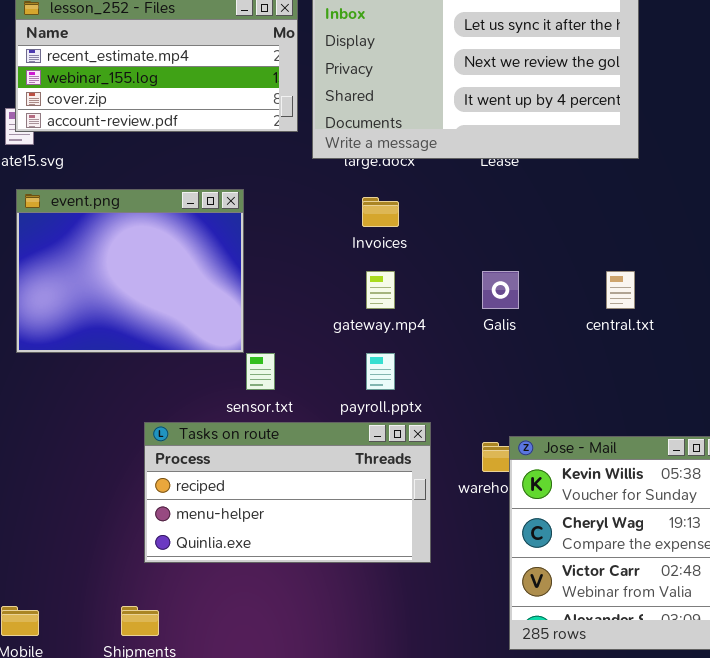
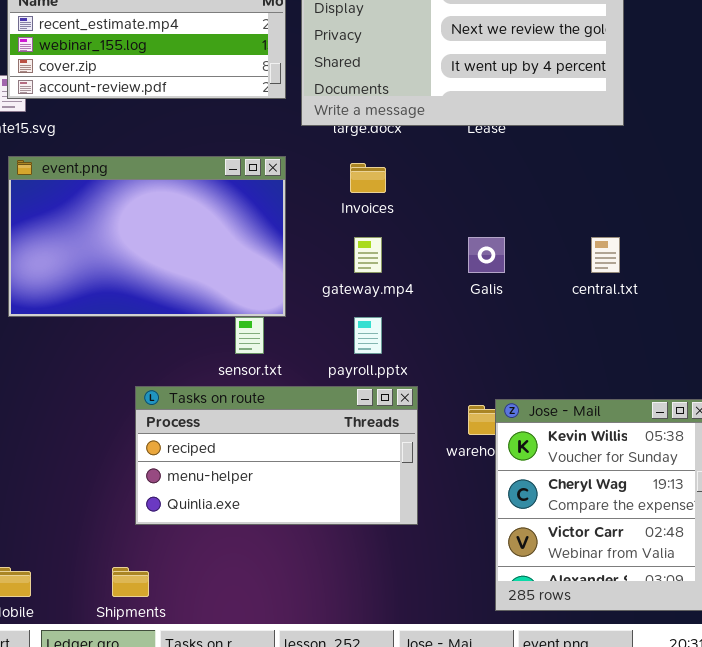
event.png: [16,189,244,353] -> [8,156,286,317], resized

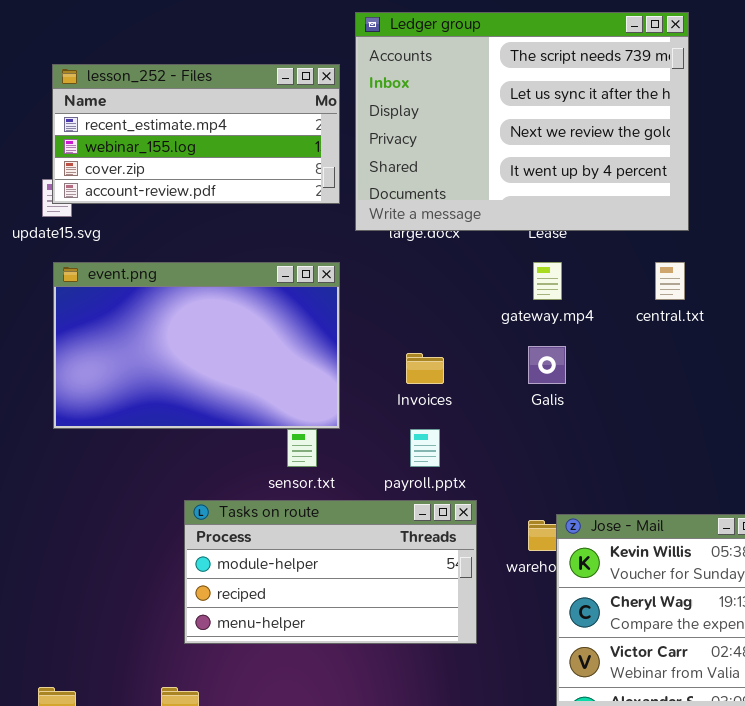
Invoices: [350,163,386,193] -> [406,353,444,384], moved
gateway.mp4: [354,237,382,273] -> [533,262,562,300], moved
central.txt: [591,237,620,273] -> [655,262,685,300], moved
Tasks on route: [135,386,418,525] -> [184,500,477,644], scrolled up 1 row

